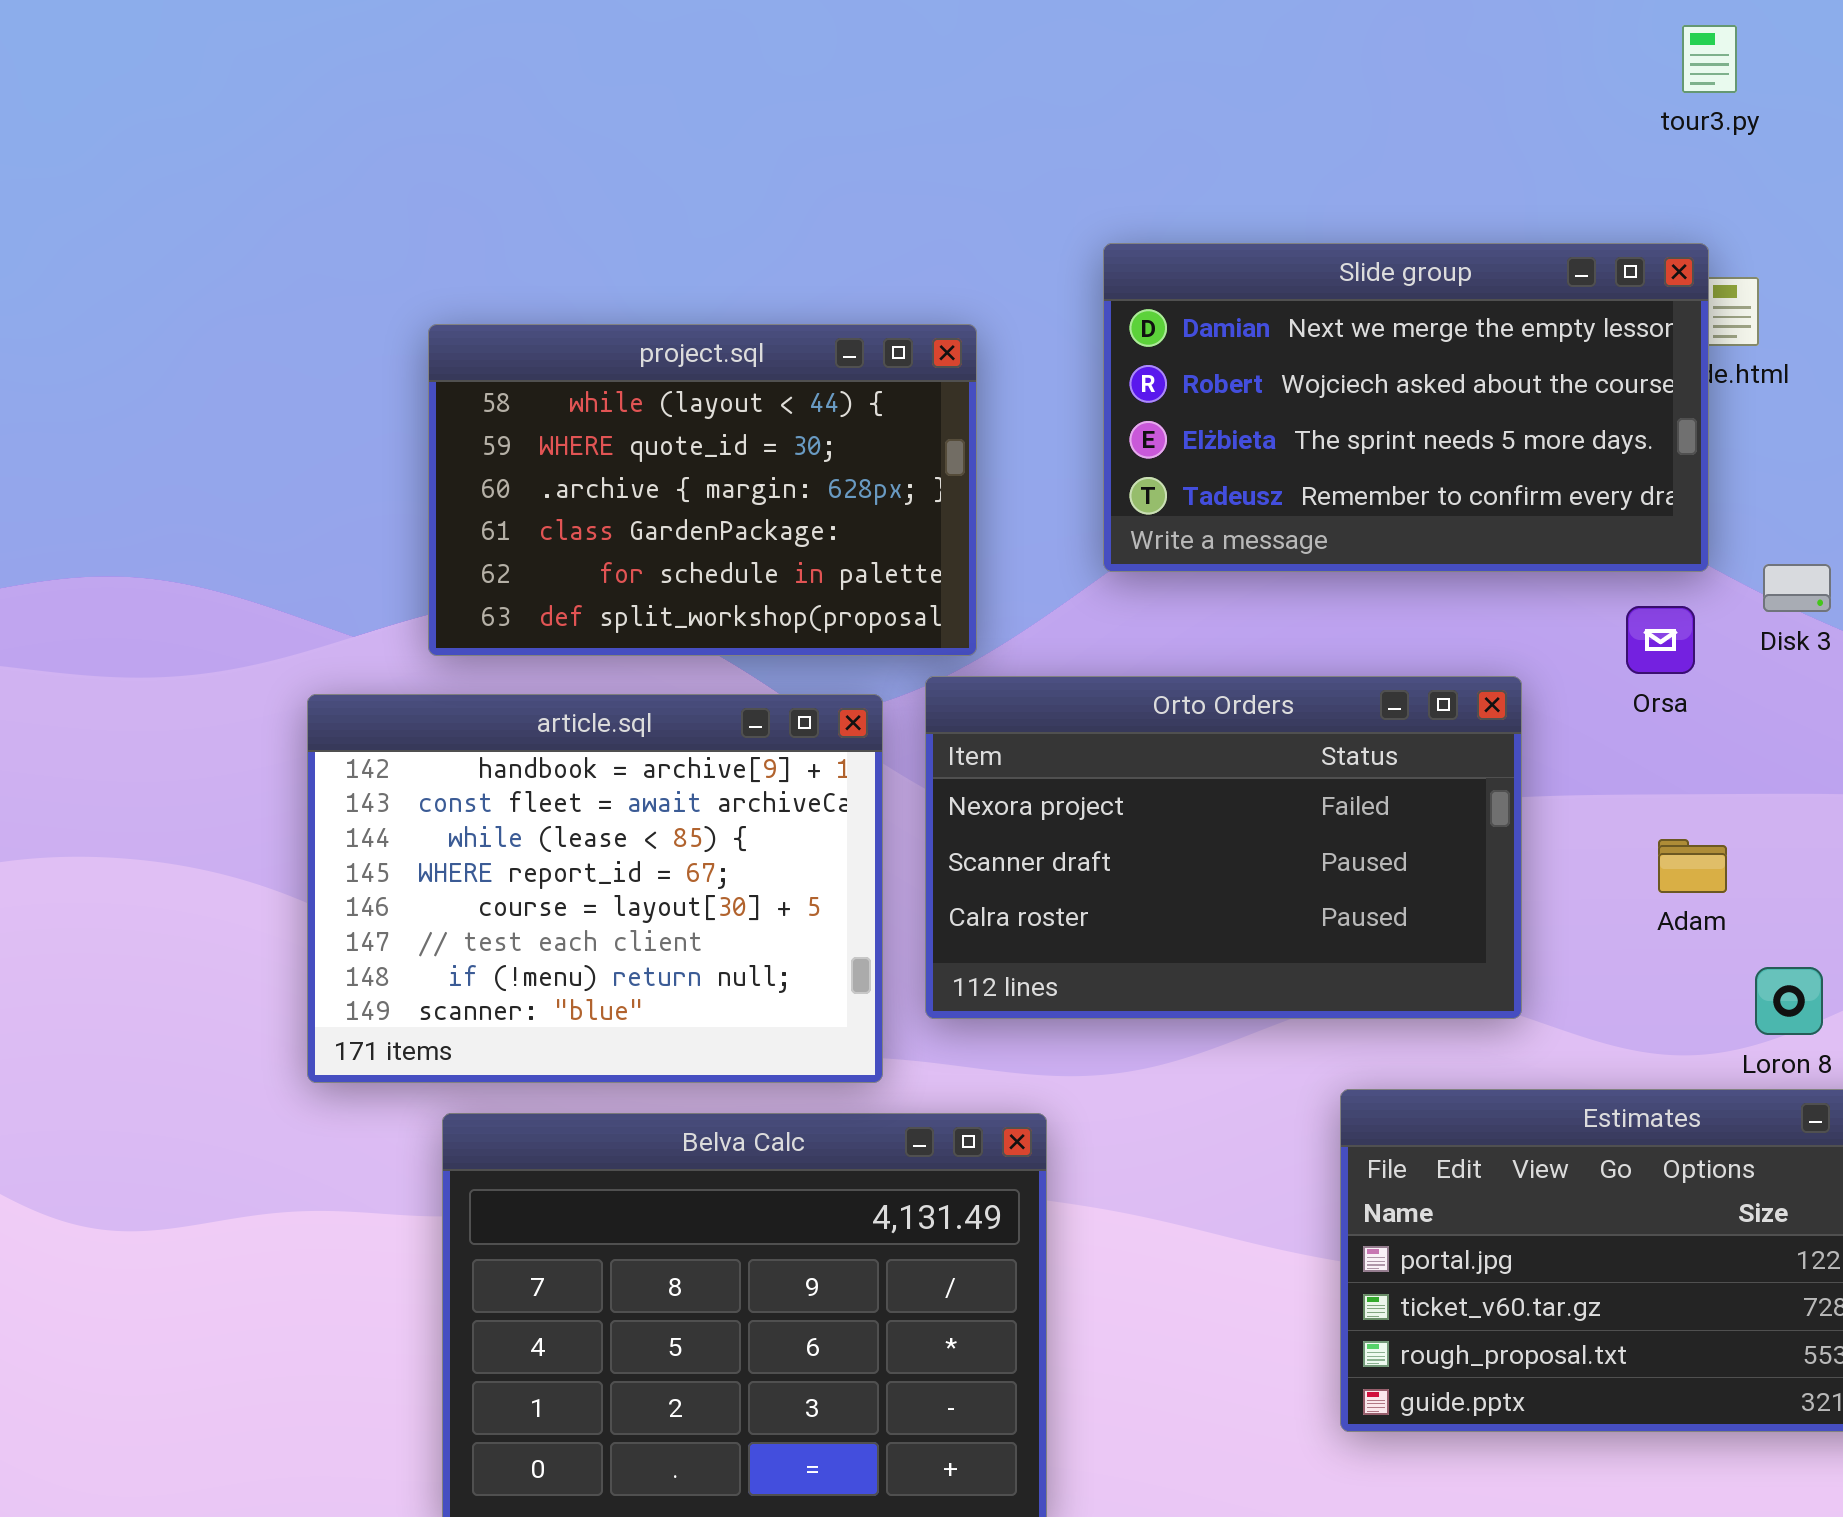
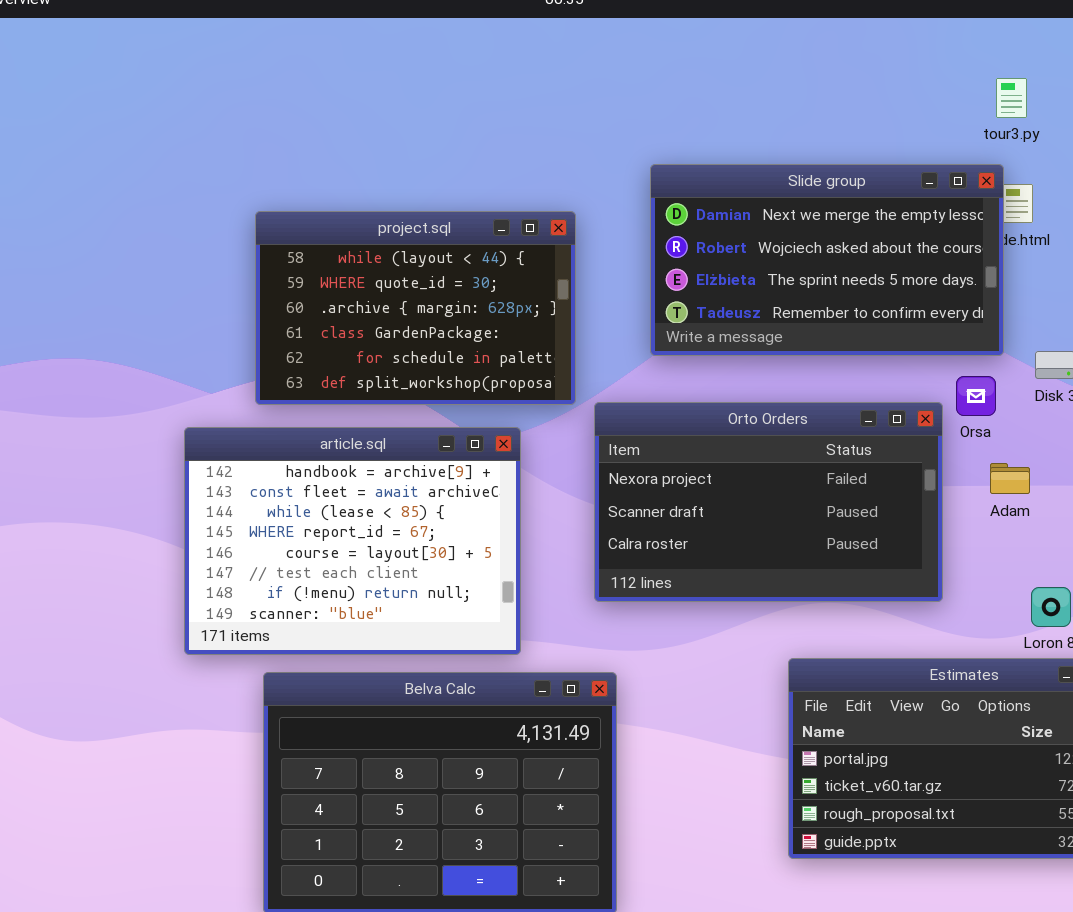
tour3.py: [1682,25,1737,93] -> [996,78,1027,118], moved
Orto Orders: [925,676,1522,1019] -> [594,402,943,602], moved
Adam: [1658,839,1727,893] -> [990,463,1030,494], moved

